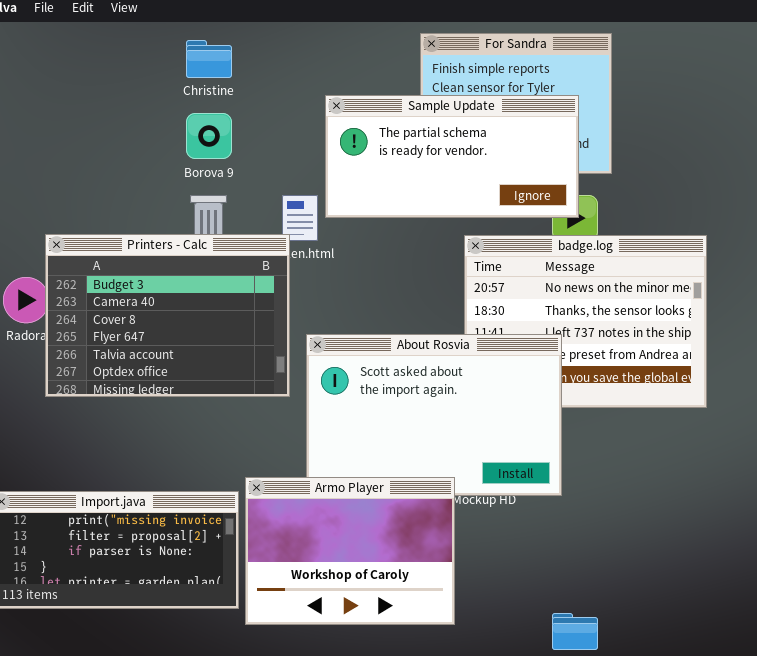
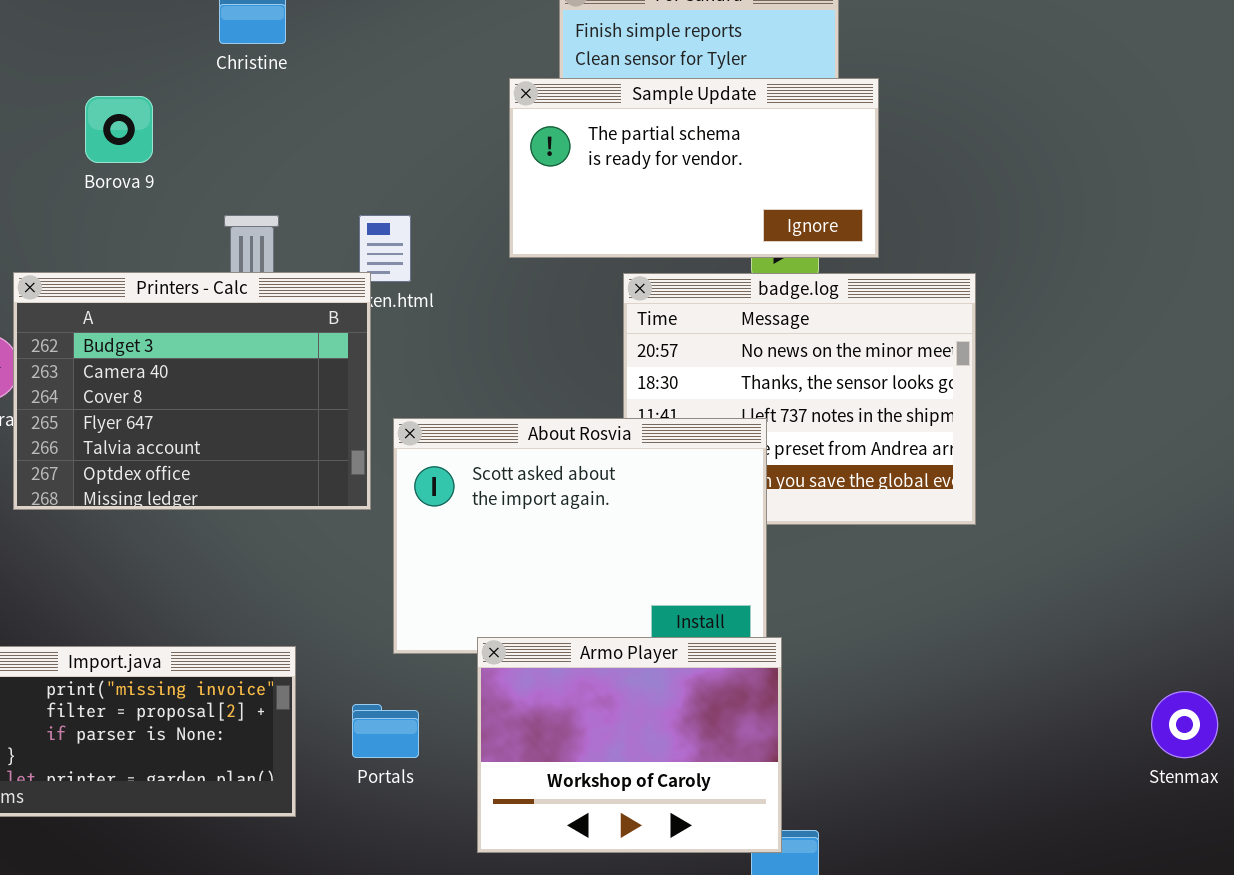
Sample Update: [325,95,579,218] -> [509,78,879,258], moved
Borova 9: [186,113,232,159] -> [85,96,153,163], moved
Armo Player: [245,477,455,625] -> [477,637,782,853], moved

